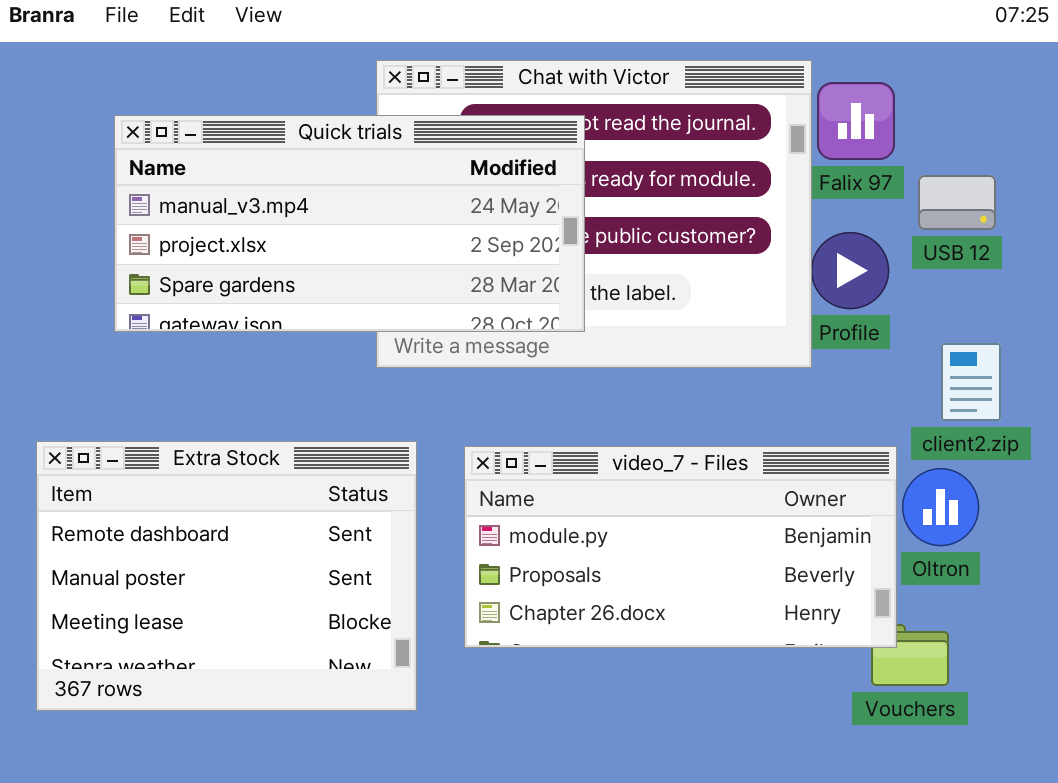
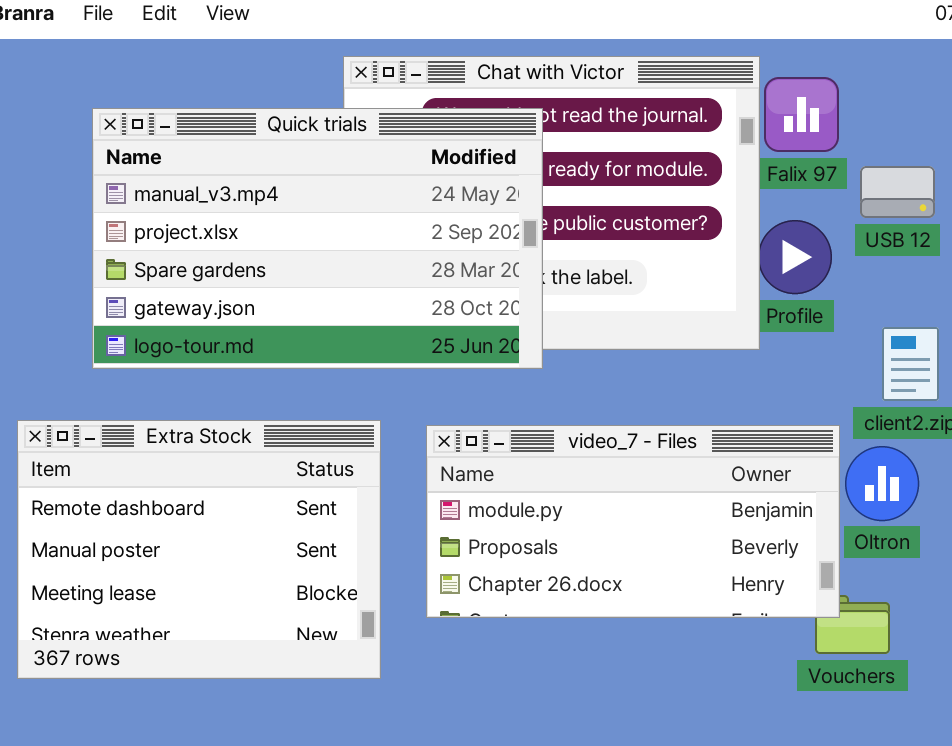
Quick trials: [114,115,585,332] -> [92,108,543,369], resized

